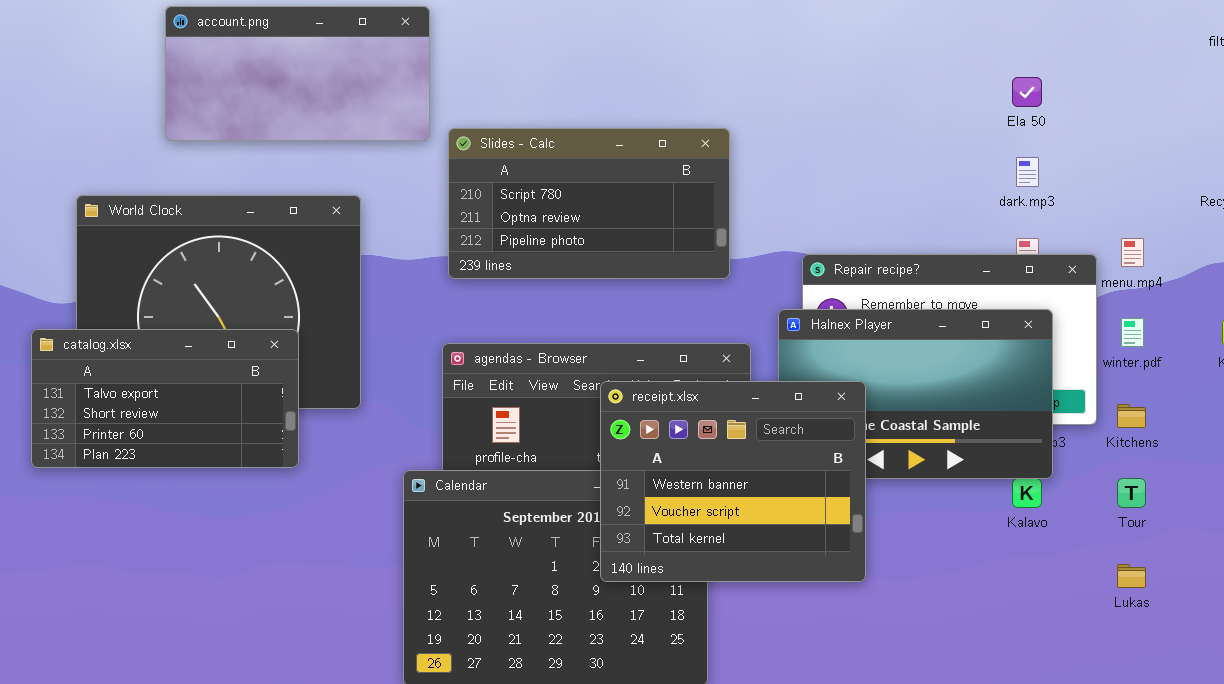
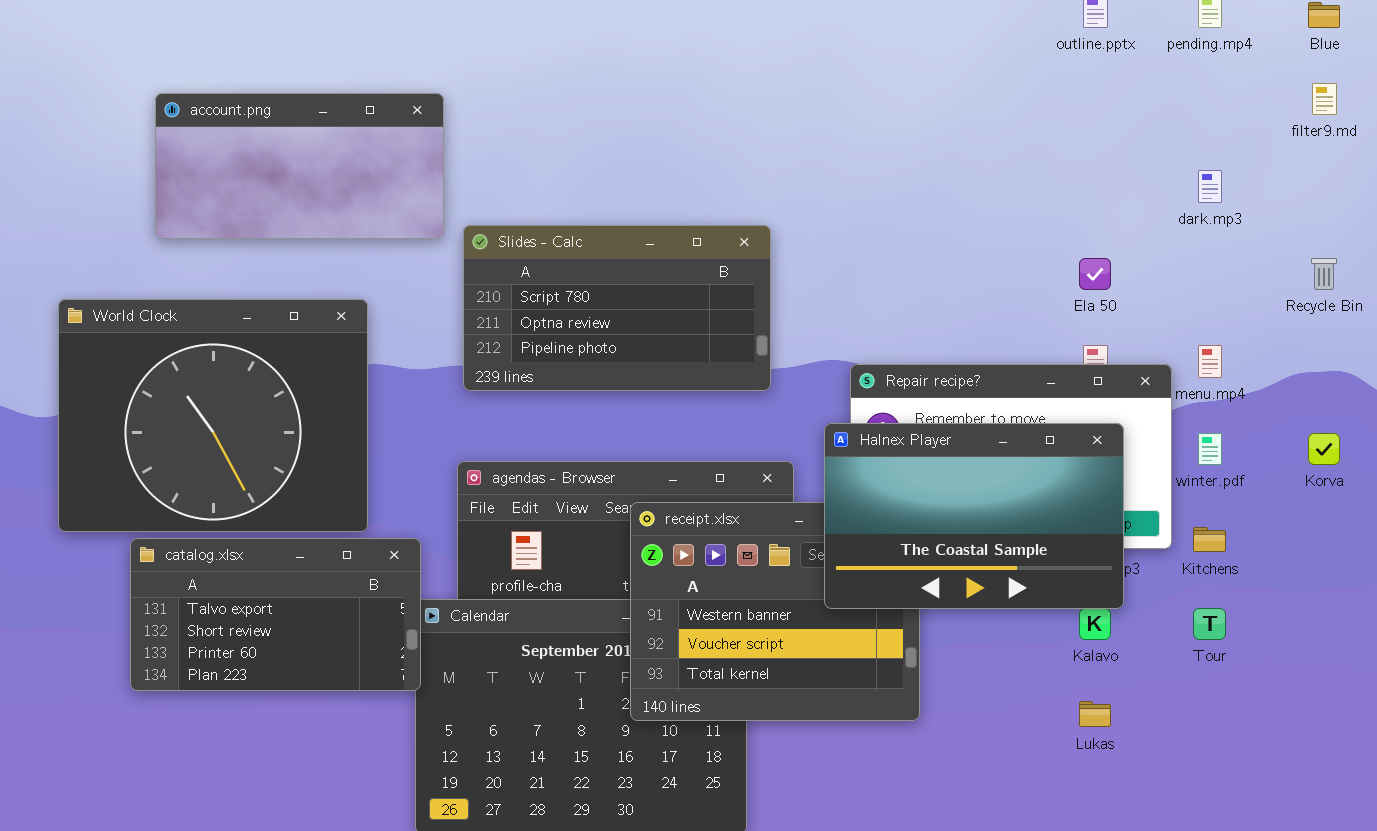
Ela 50: [1012,77,1042,107] -> [1079,258,1111,290], moved
dark.mp3: [1016,157,1039,187] -> [1198,170,1222,203], moved
Halnex Player: [778,309,1053,479] -> [824,423,1124,609], raised
catalog.xlsx: [31,329,299,468] -> [130,538,421,691], moved
Lukas: [1117,564,1146,588] -> [1079,701,1111,727], moved

